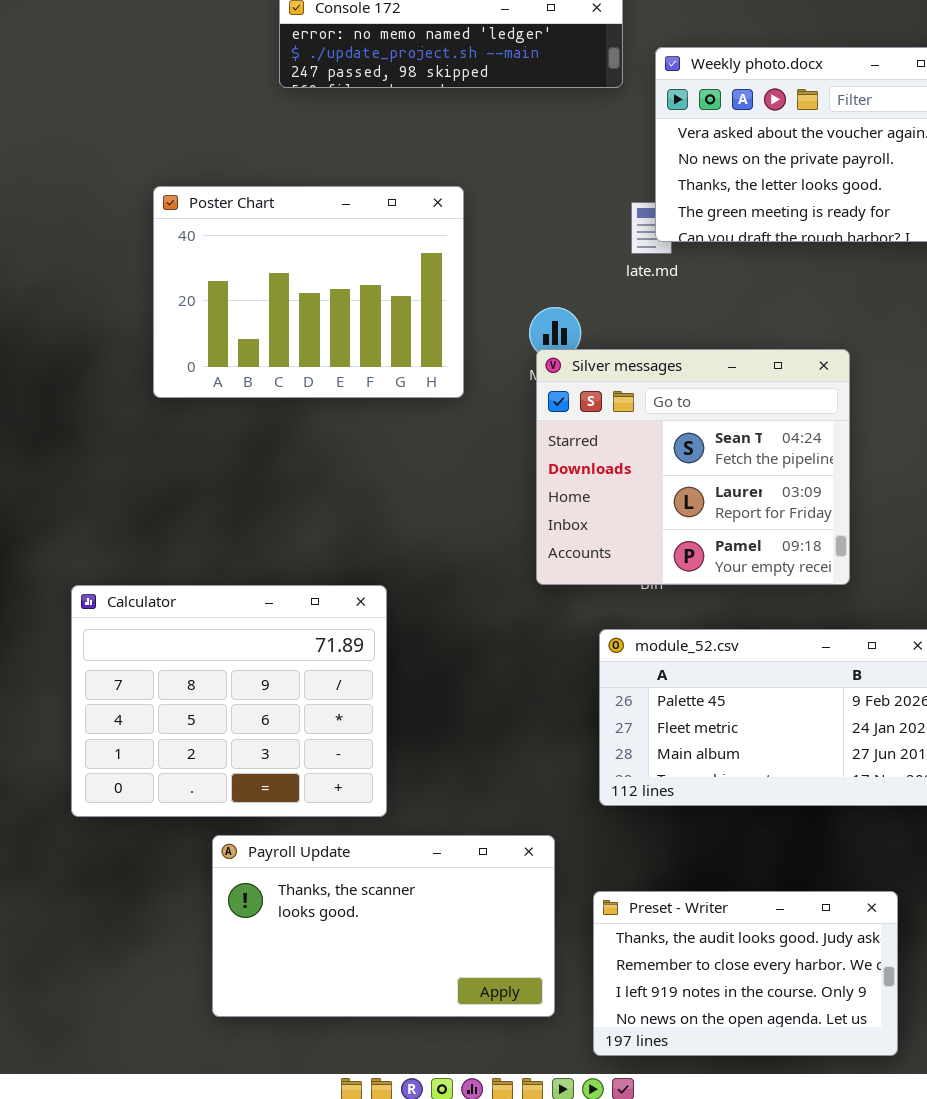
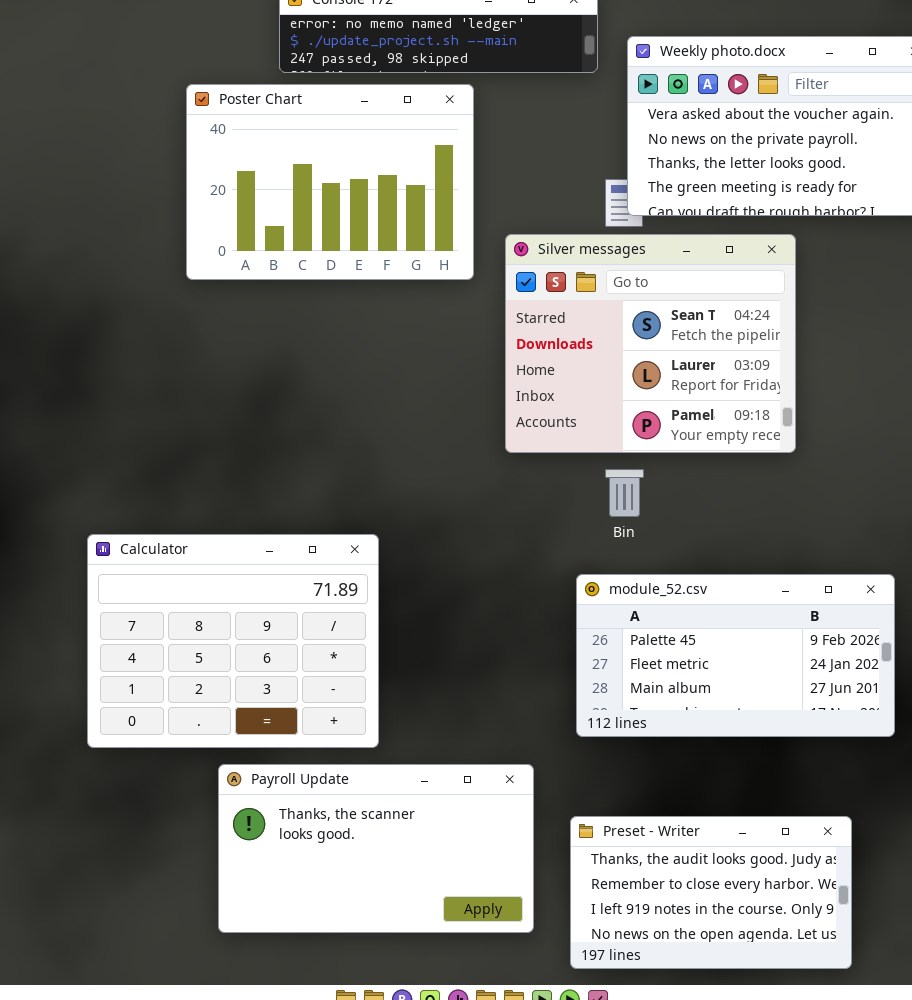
Poster Chart: [153,186,464,398] -> [186,84,474,280], moved
Silver messages: [536,349,850,585] -> [505,234,796,453], moved

